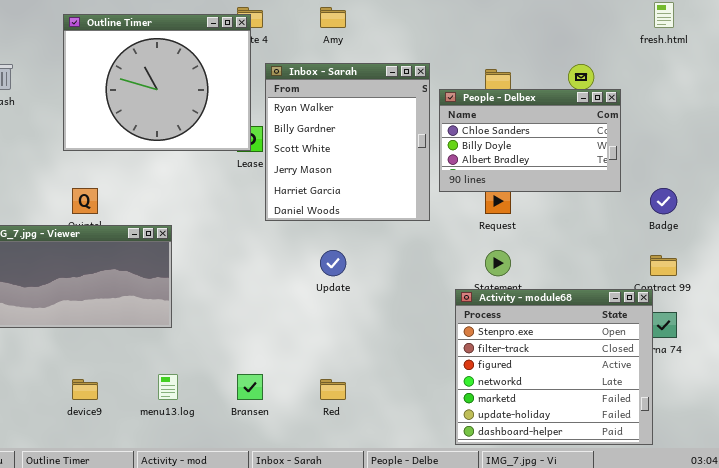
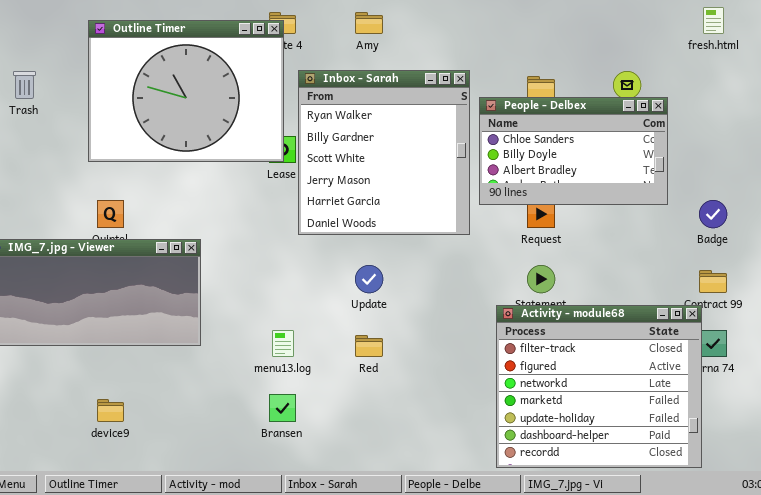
Activity - module68: [455,289,653,445] -> [496,305,702,468], scrolled down 1 row
menu13.log: [158,374,178,400] -> [272,330,294,357], moved
Red: [320,379,346,400] -> [355,335,383,357], moved

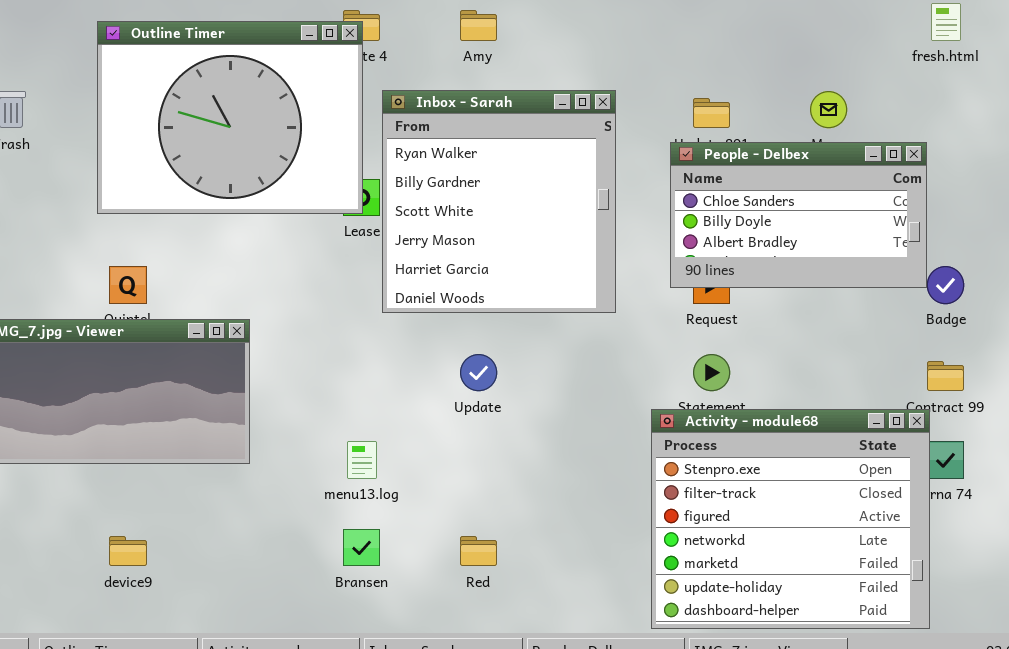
People - Delbex: [479,97,668,205] -> [670,142,927,288], moved
Activity - module68: [496,305,702,468] -> [651,409,930,629], scrolled up 1 row
Red: [355,335,383,357] -> [460,536,497,566], moved

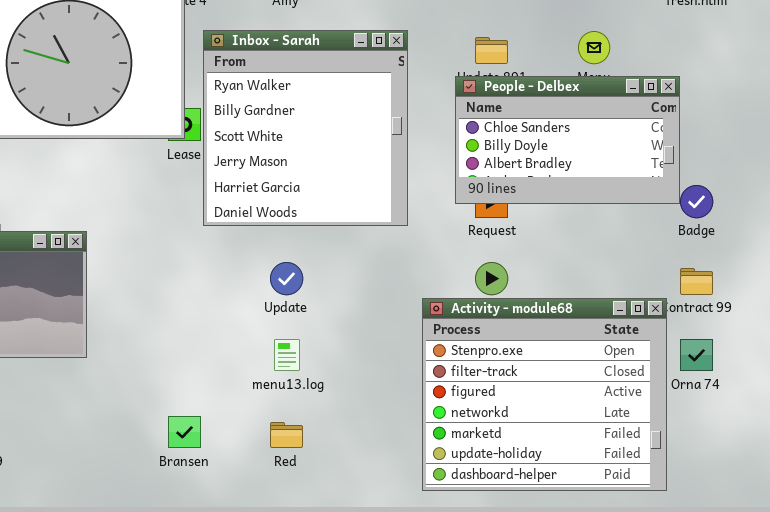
Activity - module68: [651,409,930,629] -> [422,298,667,491], moved
menu13.log: [347,441,377,479] -> [274,339,300,371], moved

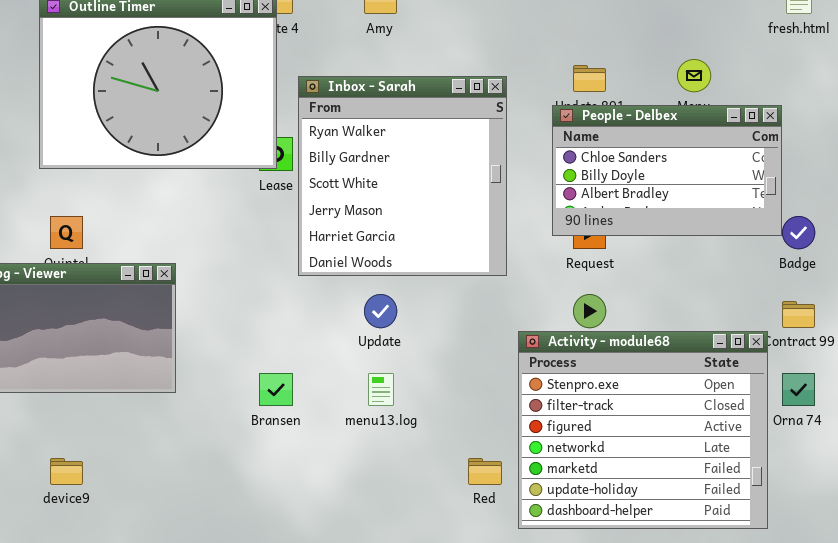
Inbox - Sarah: [203,30,408,226] -> [298,76,507,276], moved
Bransen: [168,416,201,448] -> [259,373,293,406], moved
Red: [270,422,303,448] -> [468,458,502,485], moved

